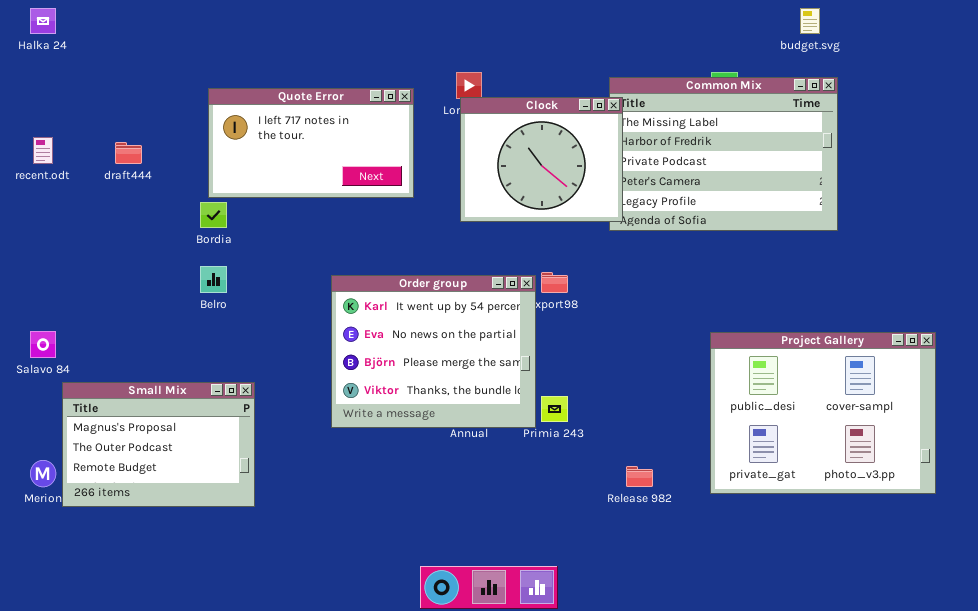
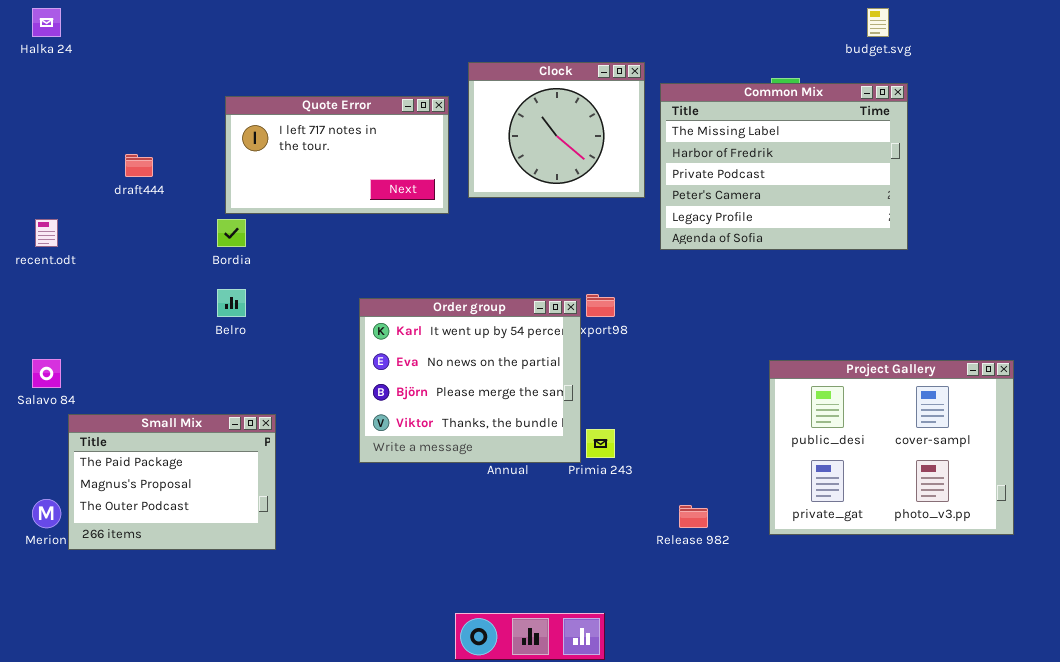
Clock: [460,97,623,222] -> [468,62,645,198], moved
recent.odt: [33,137,53,164] -> [35,219,58,247], moved
Small Mix: [62,382,255,507] -> [68,414,276,550], scrolled up 1 row

